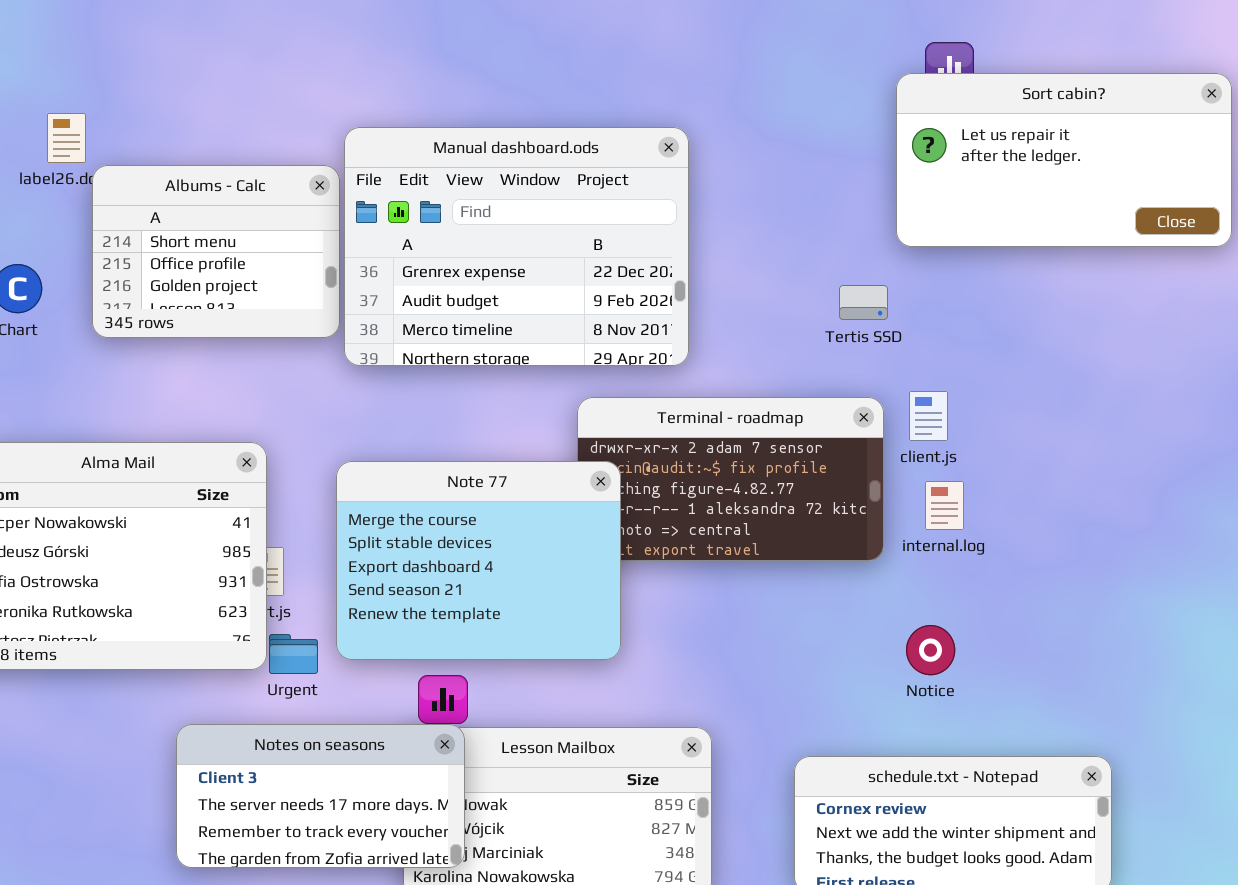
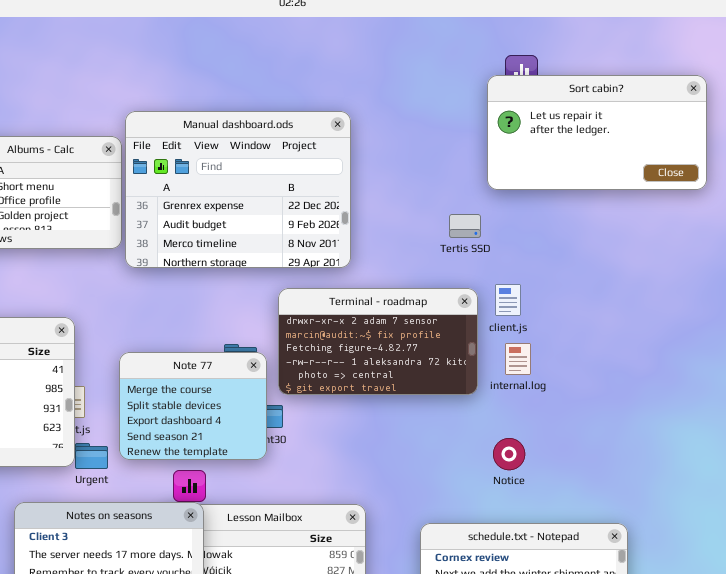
Note 77: [336,461,621,660] -> [119,352,267,460], resized

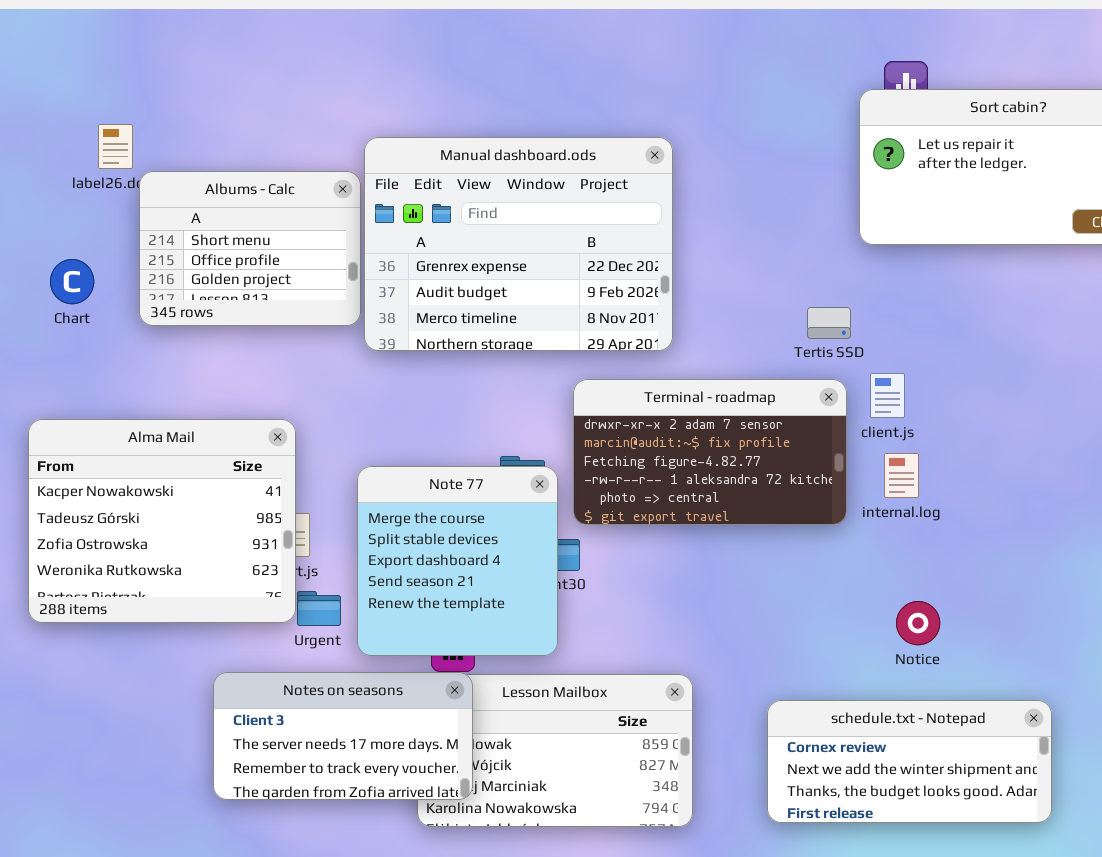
Tertis SSD: [449,214,481,238] -> [807,307,851,339], moved
Note 77: [119,352,267,460] -> [357,466,558,656], resized
Notice: [493,438,525,470] -> [896,601,940,645], moved

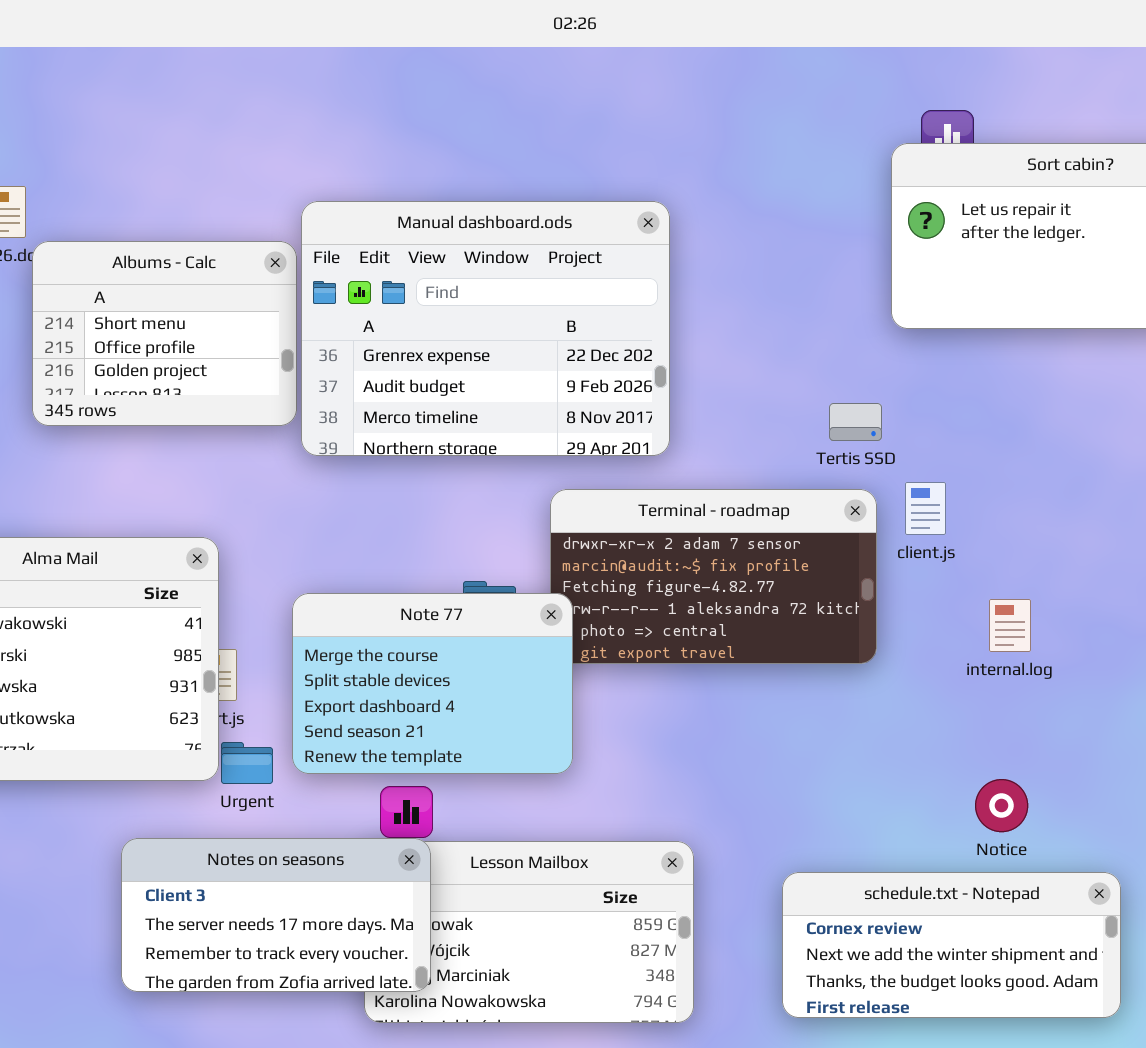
internal.log: [884,453,919,498] -> [989,599,1031,652], moved
Note 77: [357,466,558,656] -> [292,593,573,774], resized
Notice: [896,601,940,645] -> [975,779,1028,832], moved

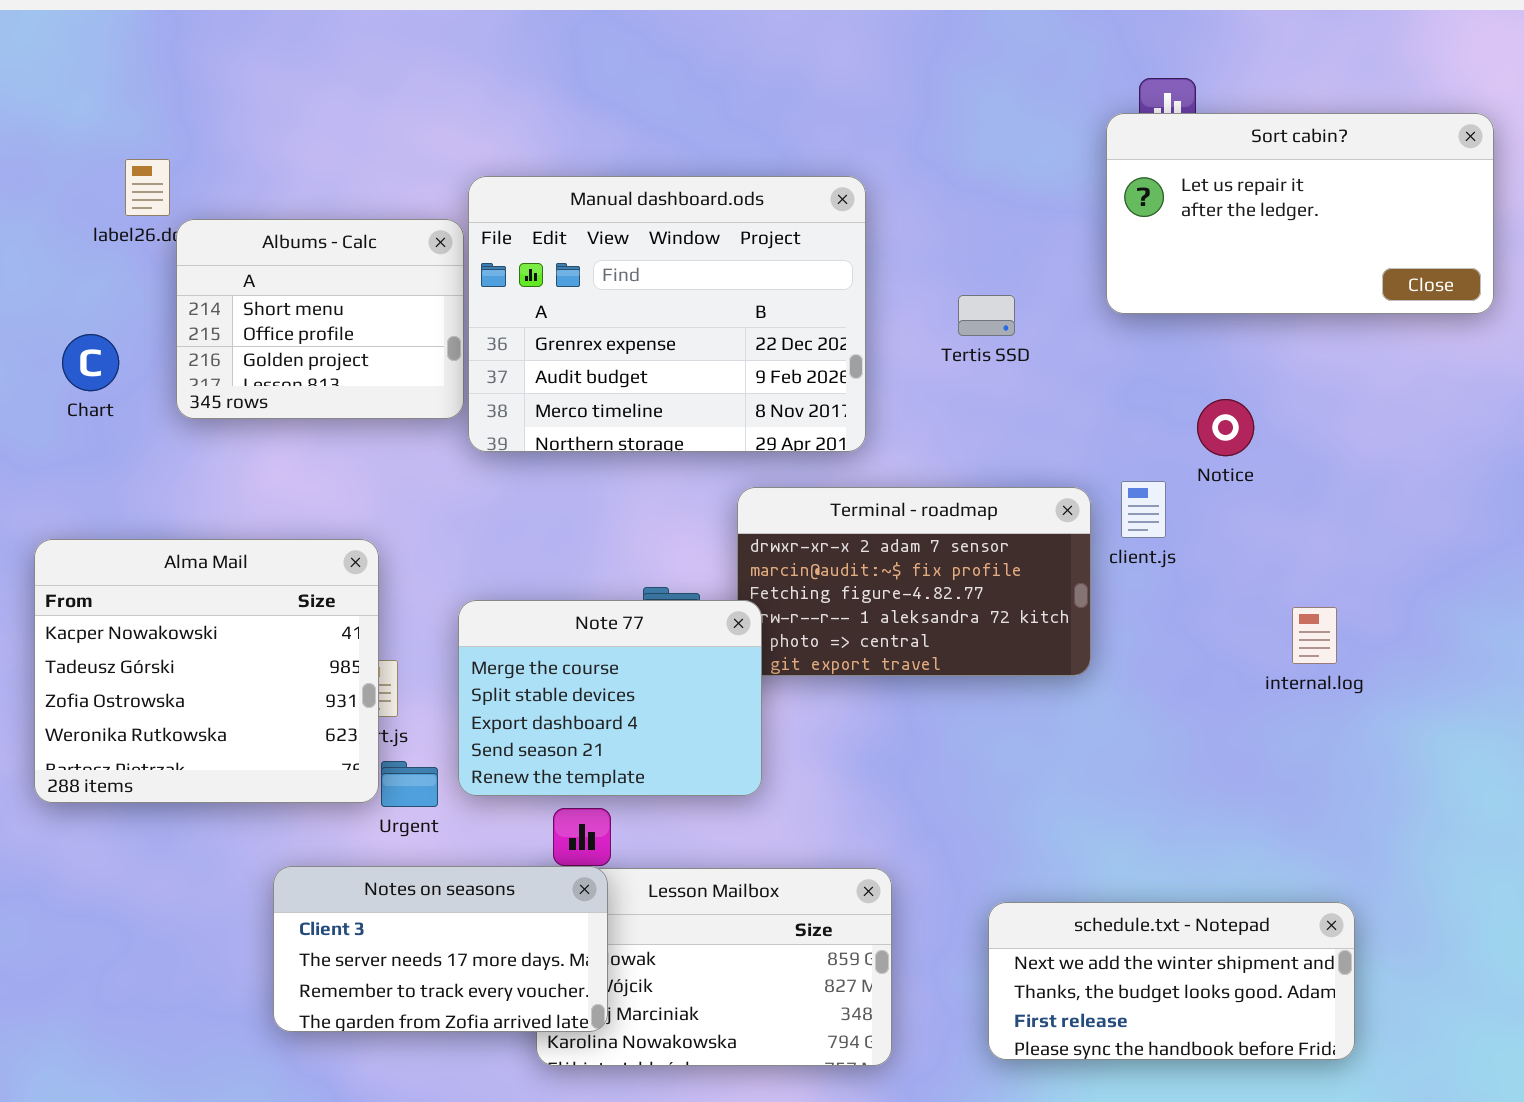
Tertis SSD: [829,403,882,441] -> [958,295,1015,336], moved
internal.log: [989,599,1031,652] -> [1292,607,1337,664], moved
Notice: [975,779,1028,832] -> [1197,399,1254,456], moved
schedule.txt - Notepad: [782,872,1121,1018] -> [988,902,1355,1060], scrolled down 1 row

